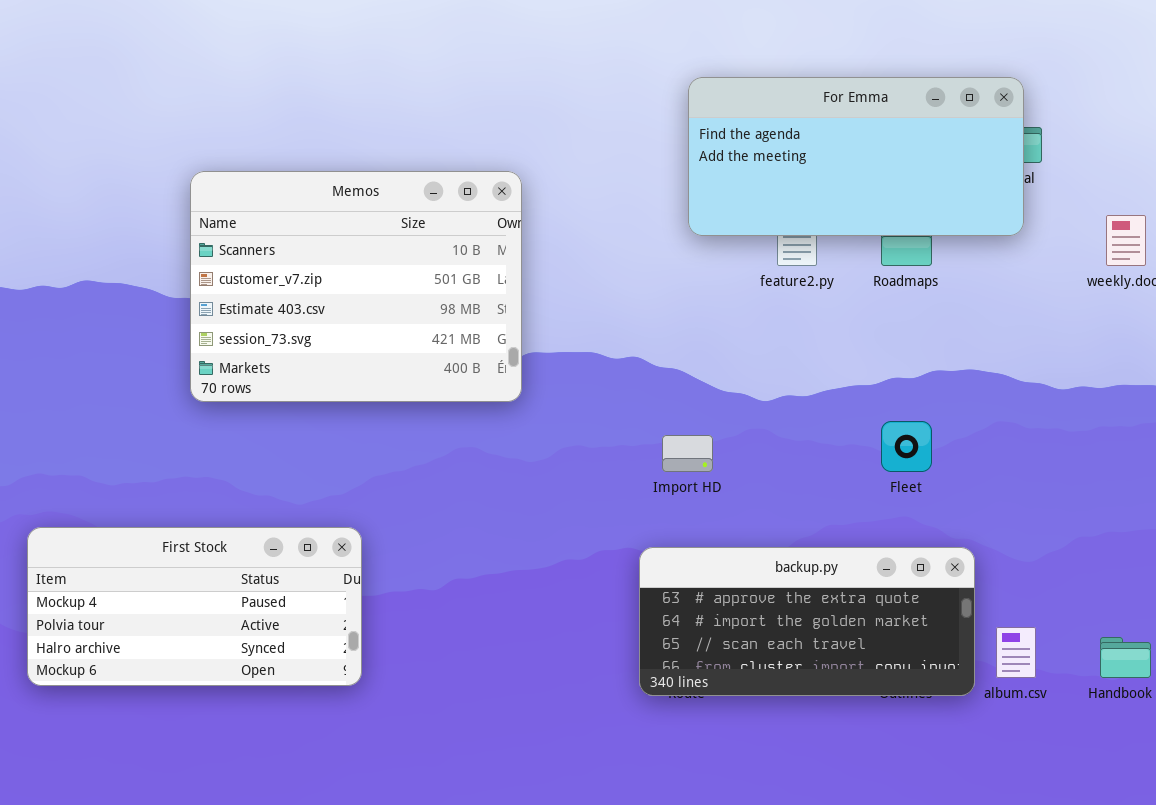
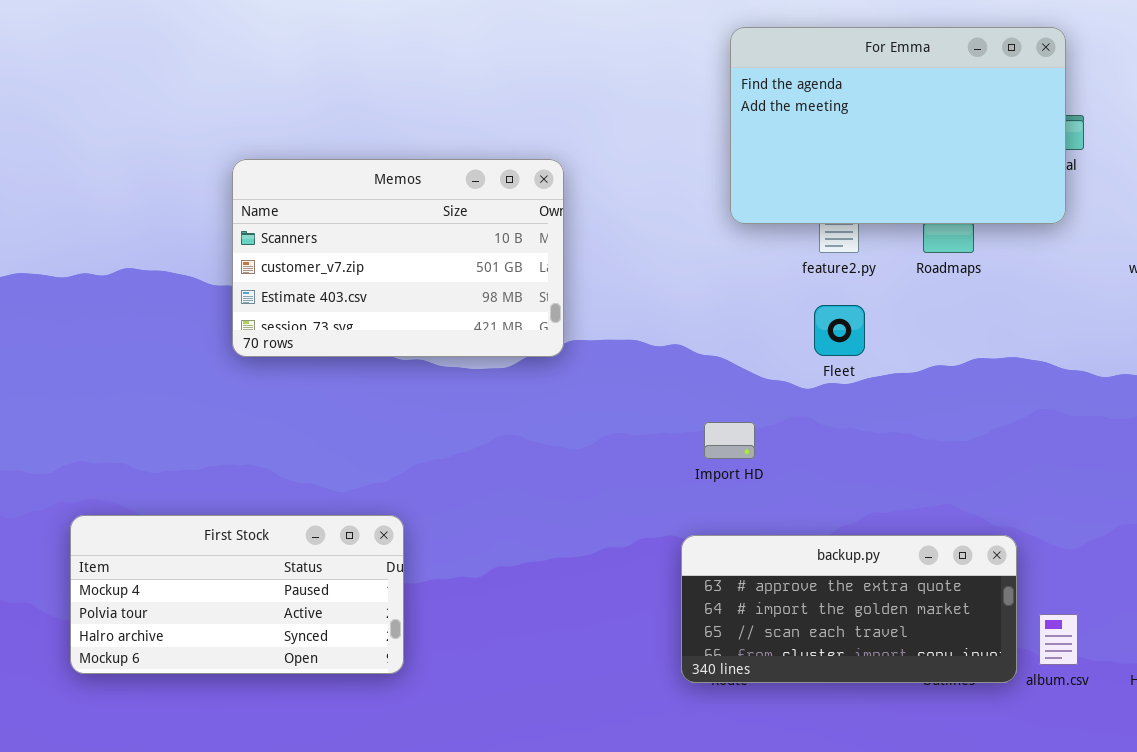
For Emma: [688,77,1024,236] -> [730,27,1066,224], resized
Memos: [190,171,522,402] -> [232,159,564,357], resized
Fleet: [881,421,932,472] -> [814,305,865,356], moved

